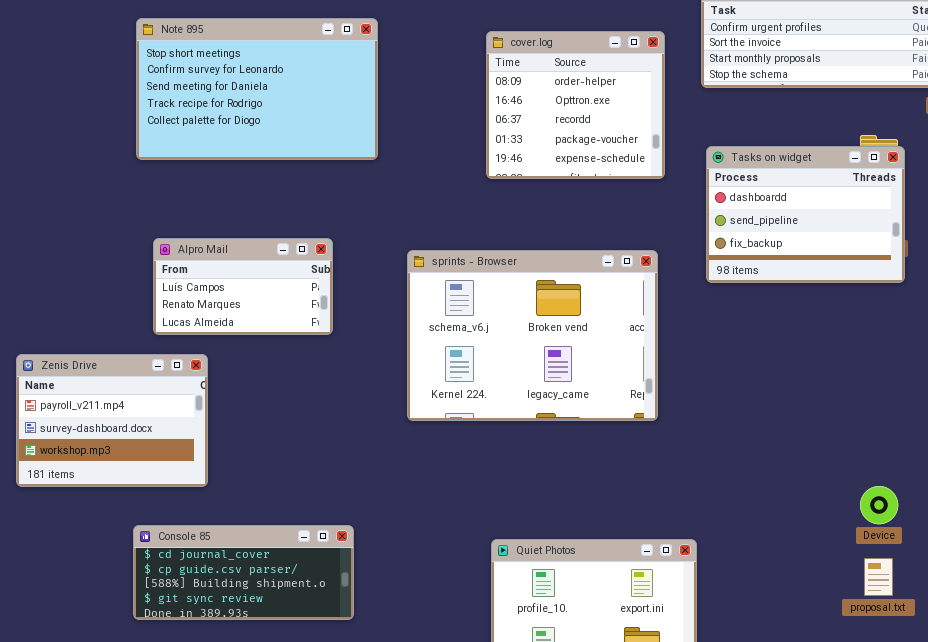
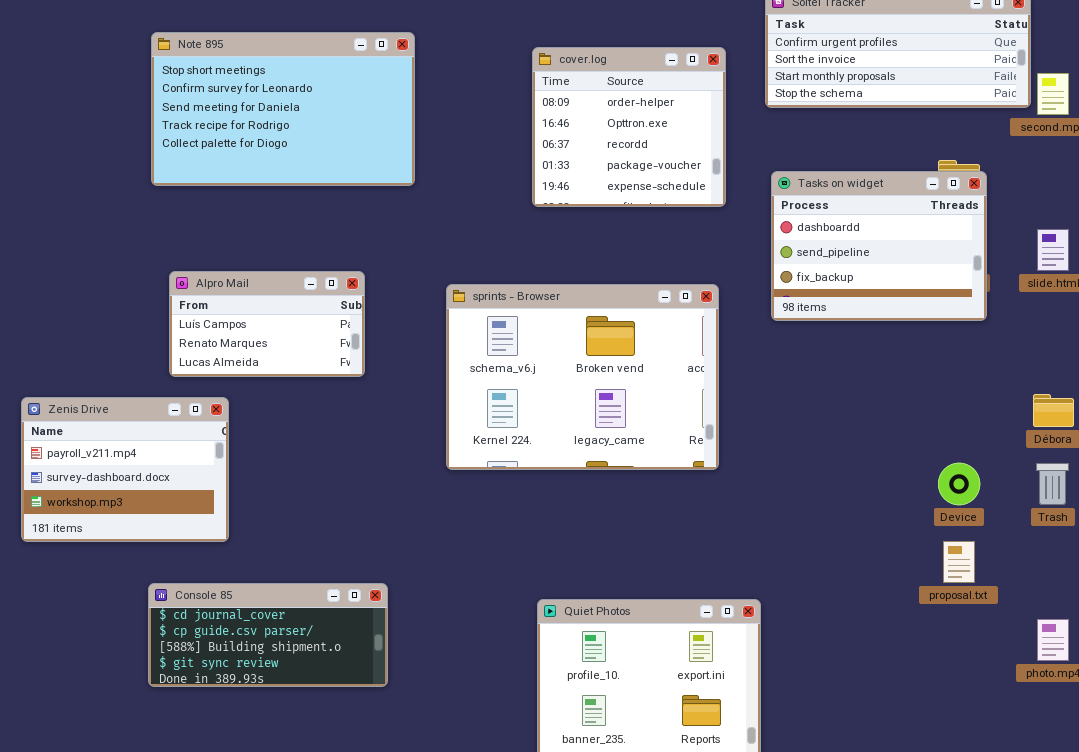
Device: [860,486,898,524] -> [938,463,980,505], moved
proposal.txt: [864,558,893,596] -> [943,541,975,583], moved

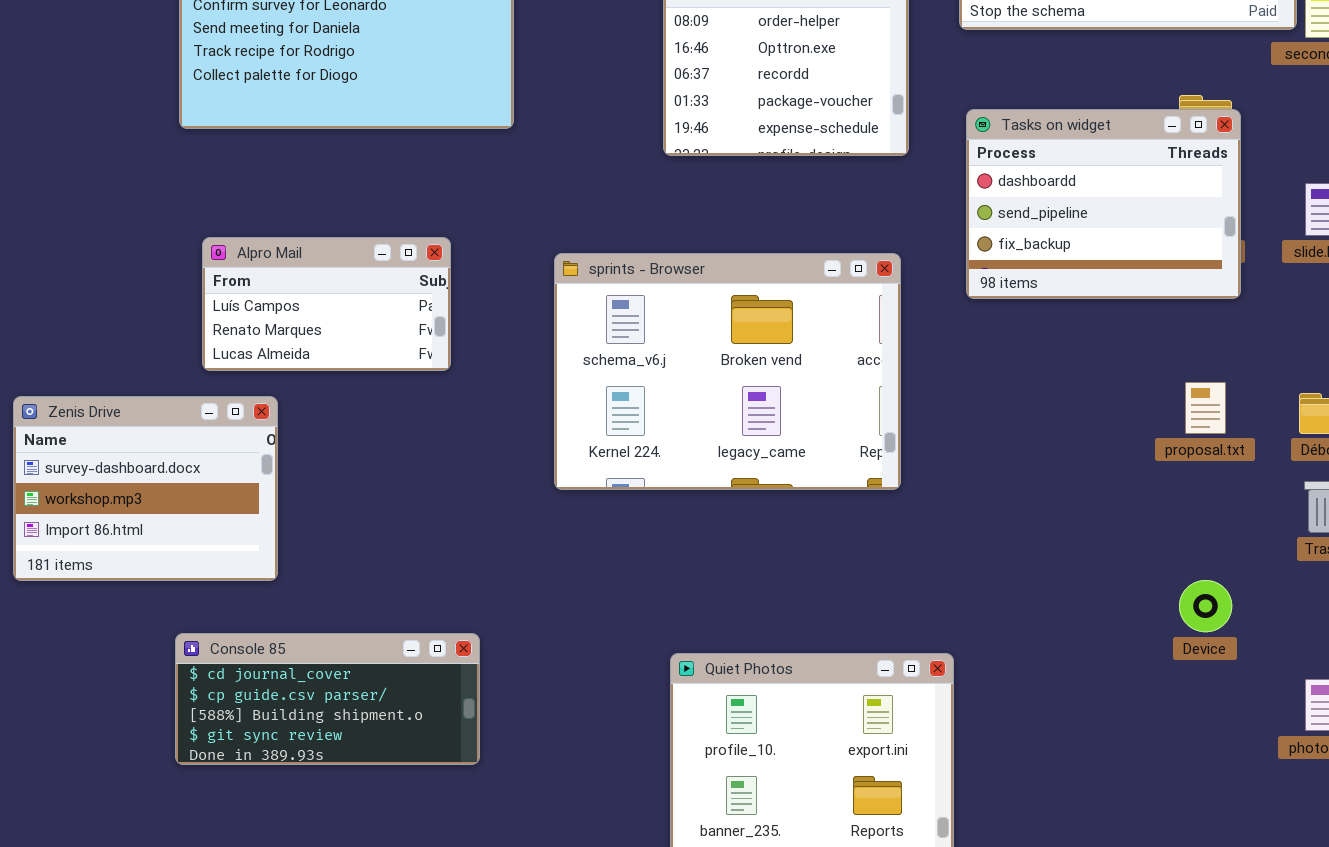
Zenis Drive: [21,397,229,542] -> [13,396,278,581], scrolled down 1 row
Device: [938,463,980,505] -> [1179,580,1232,632], moved
proposal.txt: [943,541,975,583] -> [1185,382,1226,434], moved

